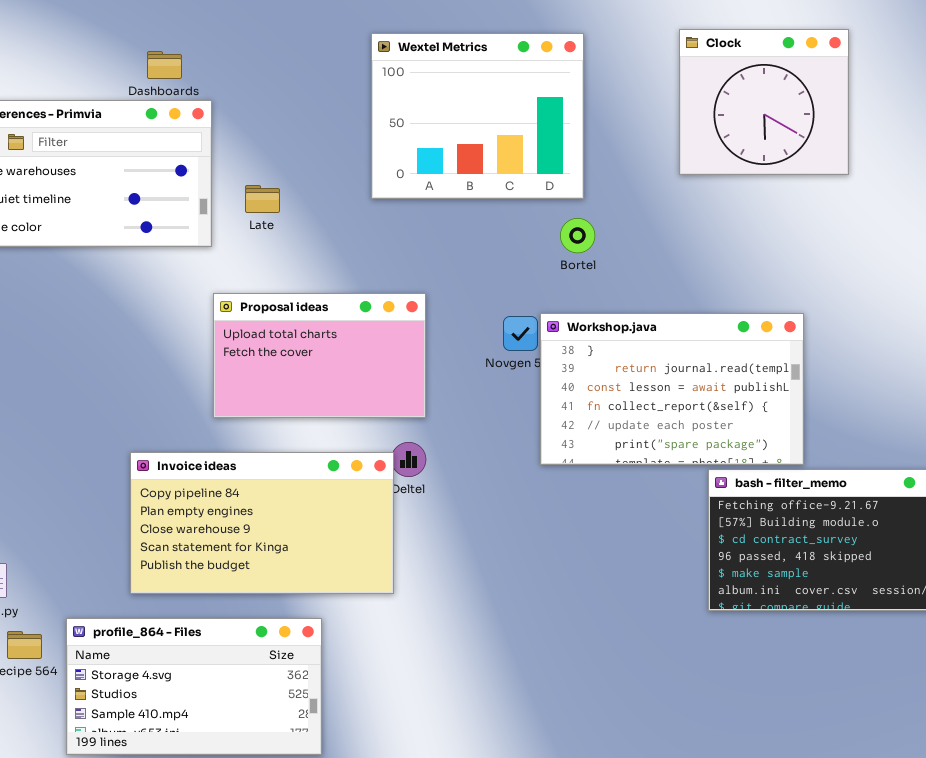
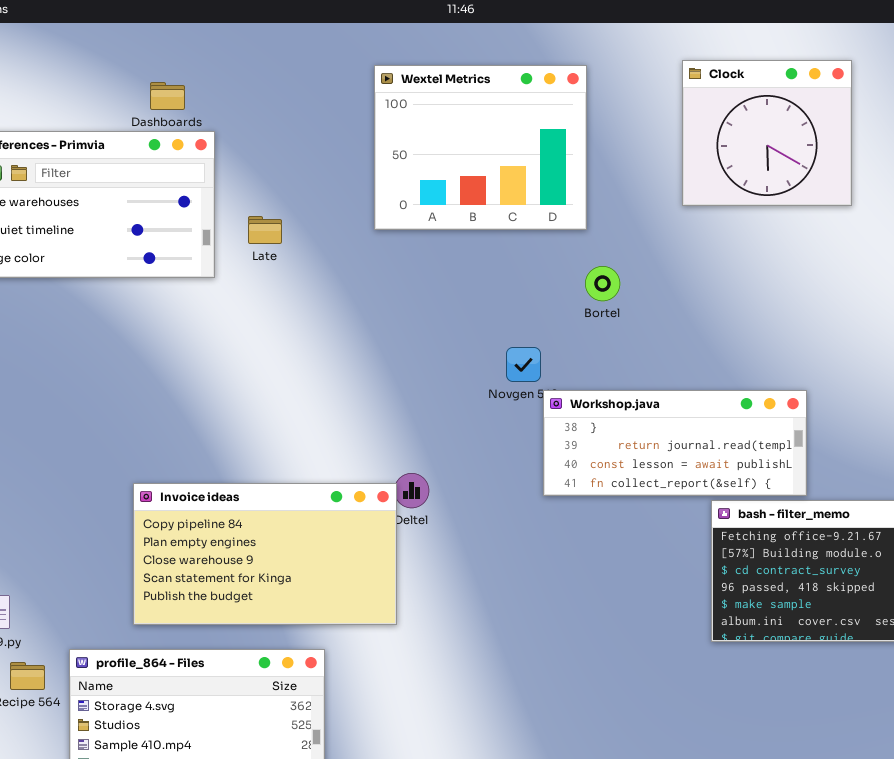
Bortel: [560,218,595,253] -> [585,266,620,301], moved
Proposal ideas: [213,293,426,418] -> none, closed
Workshop.java: [540,313,804,465] -> [543,390,807,496], resized

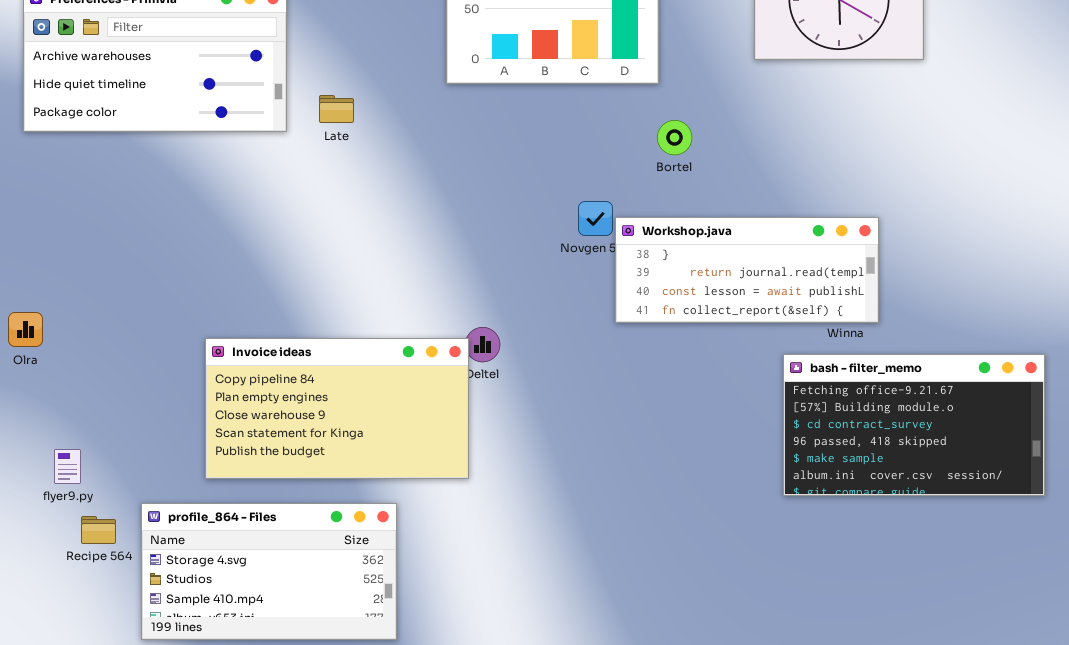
Late: [248,216,282,244] -> [319,95,354,123], moved
Workshop.java: [543,390,807,496] -> [615,217,879,323], moved

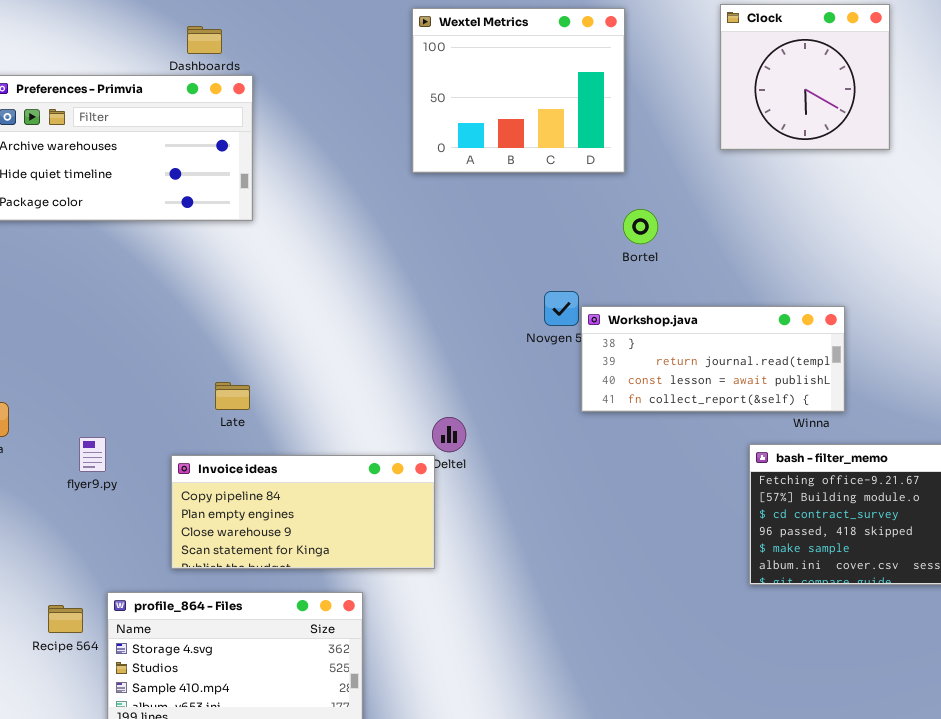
Late: [319,95,354,123] -> [215,382,250,410], moved
Invoice ideas: [205,338,469,479] -> [171,455,435,569], resized
flyer9.py: [54,449,81,484] -> [79,437,106,472], moved

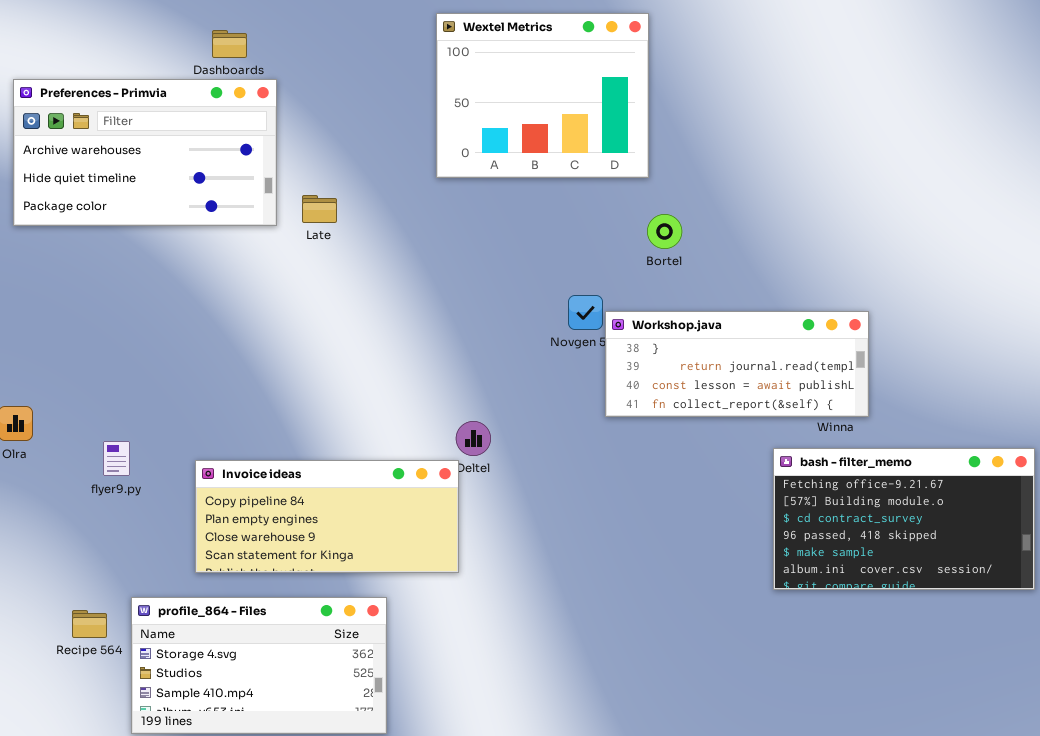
Clock: [720,4,890,150] -> none, closed
Late: [215,382,250,410] -> [302,195,337,223], moved

